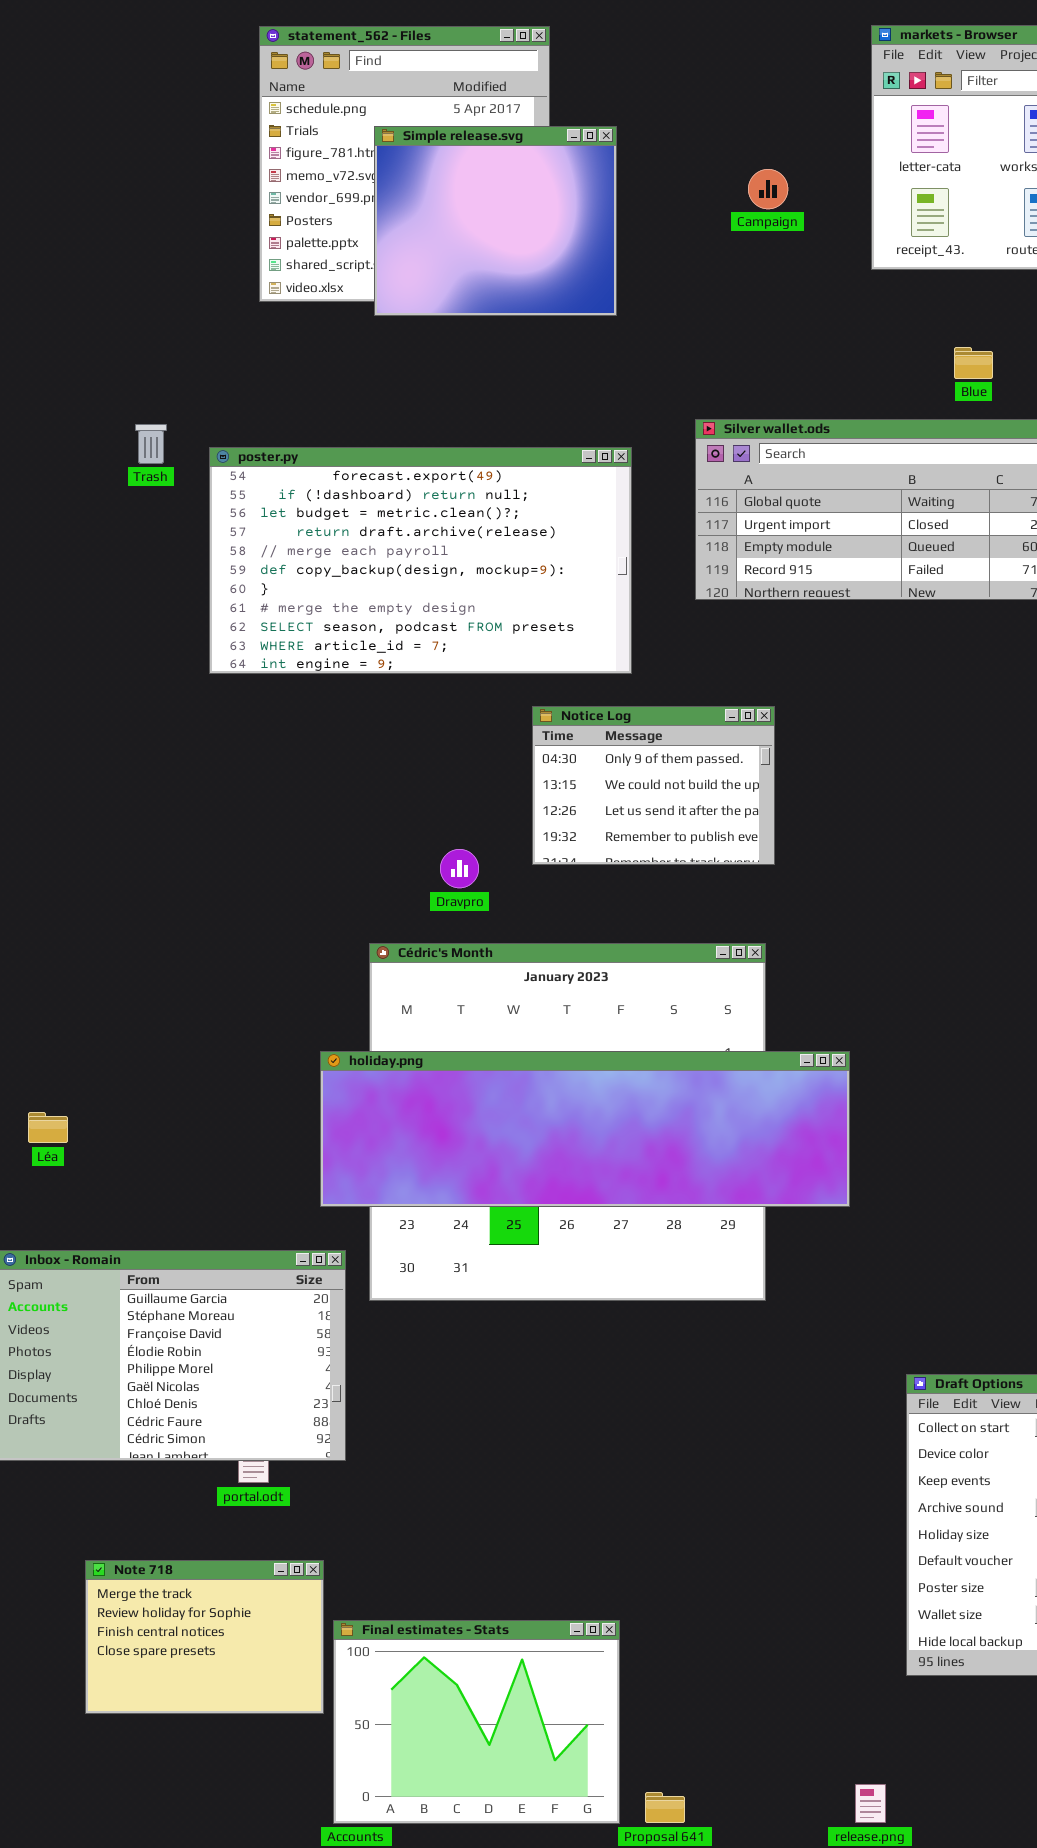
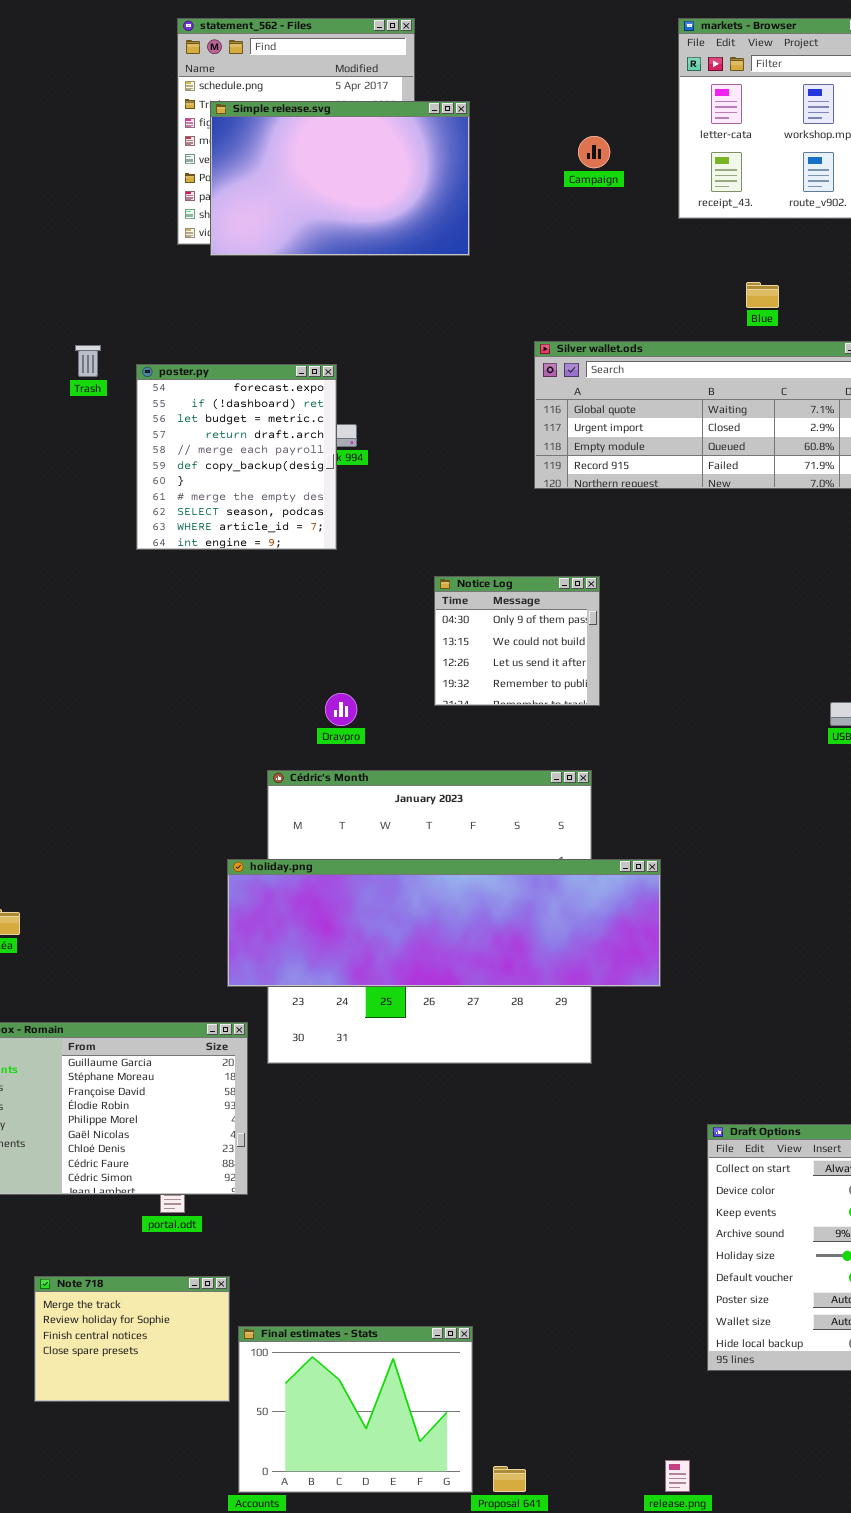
Simple release.svg: [374,126,617,316] -> [210,101,470,256], resized
poster.py: [209,447,632,674] -> [136,364,337,550], resized
Notice Log: [532,706,775,865] -> [434,576,600,706], resized

